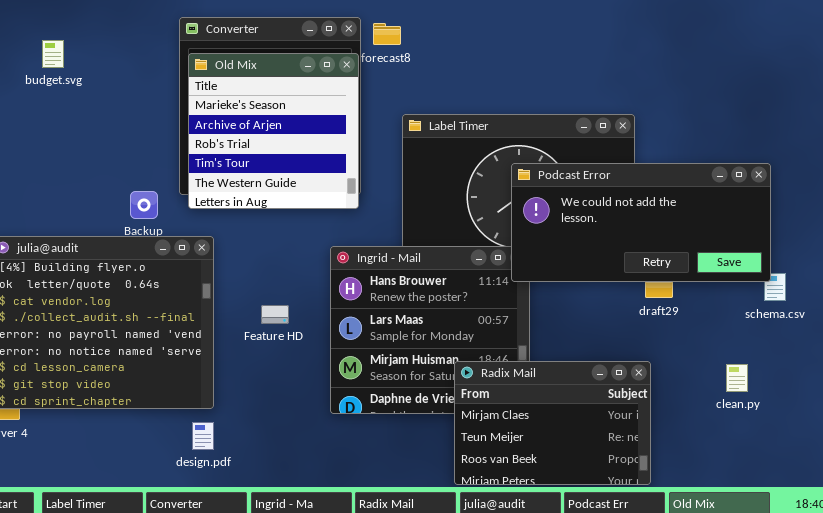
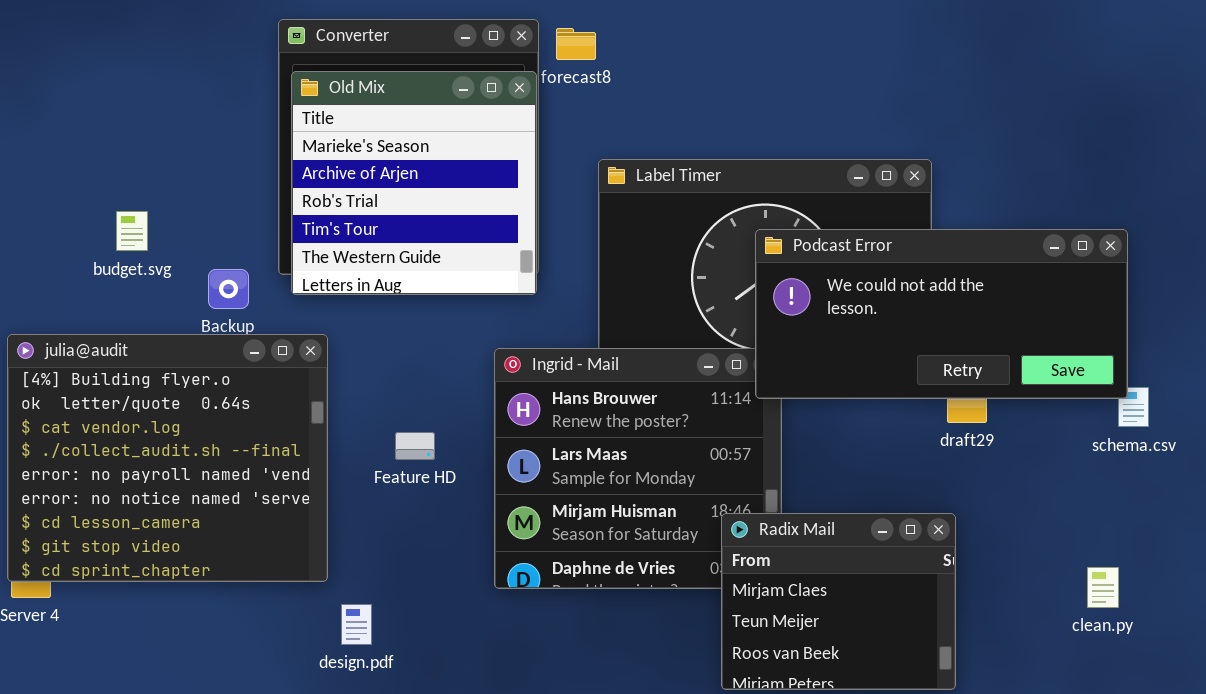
budget.svg: [42,40,64,68] -> [116,211,148,251], moved
Radix Mail: [454,361,651,485] -> [721,513,956,690], resized
clean.py: [726,364,748,392] -> [1087,567,1119,608], moved
design.pdf: [192,422,214,450] -> [341,604,372,645], moved

